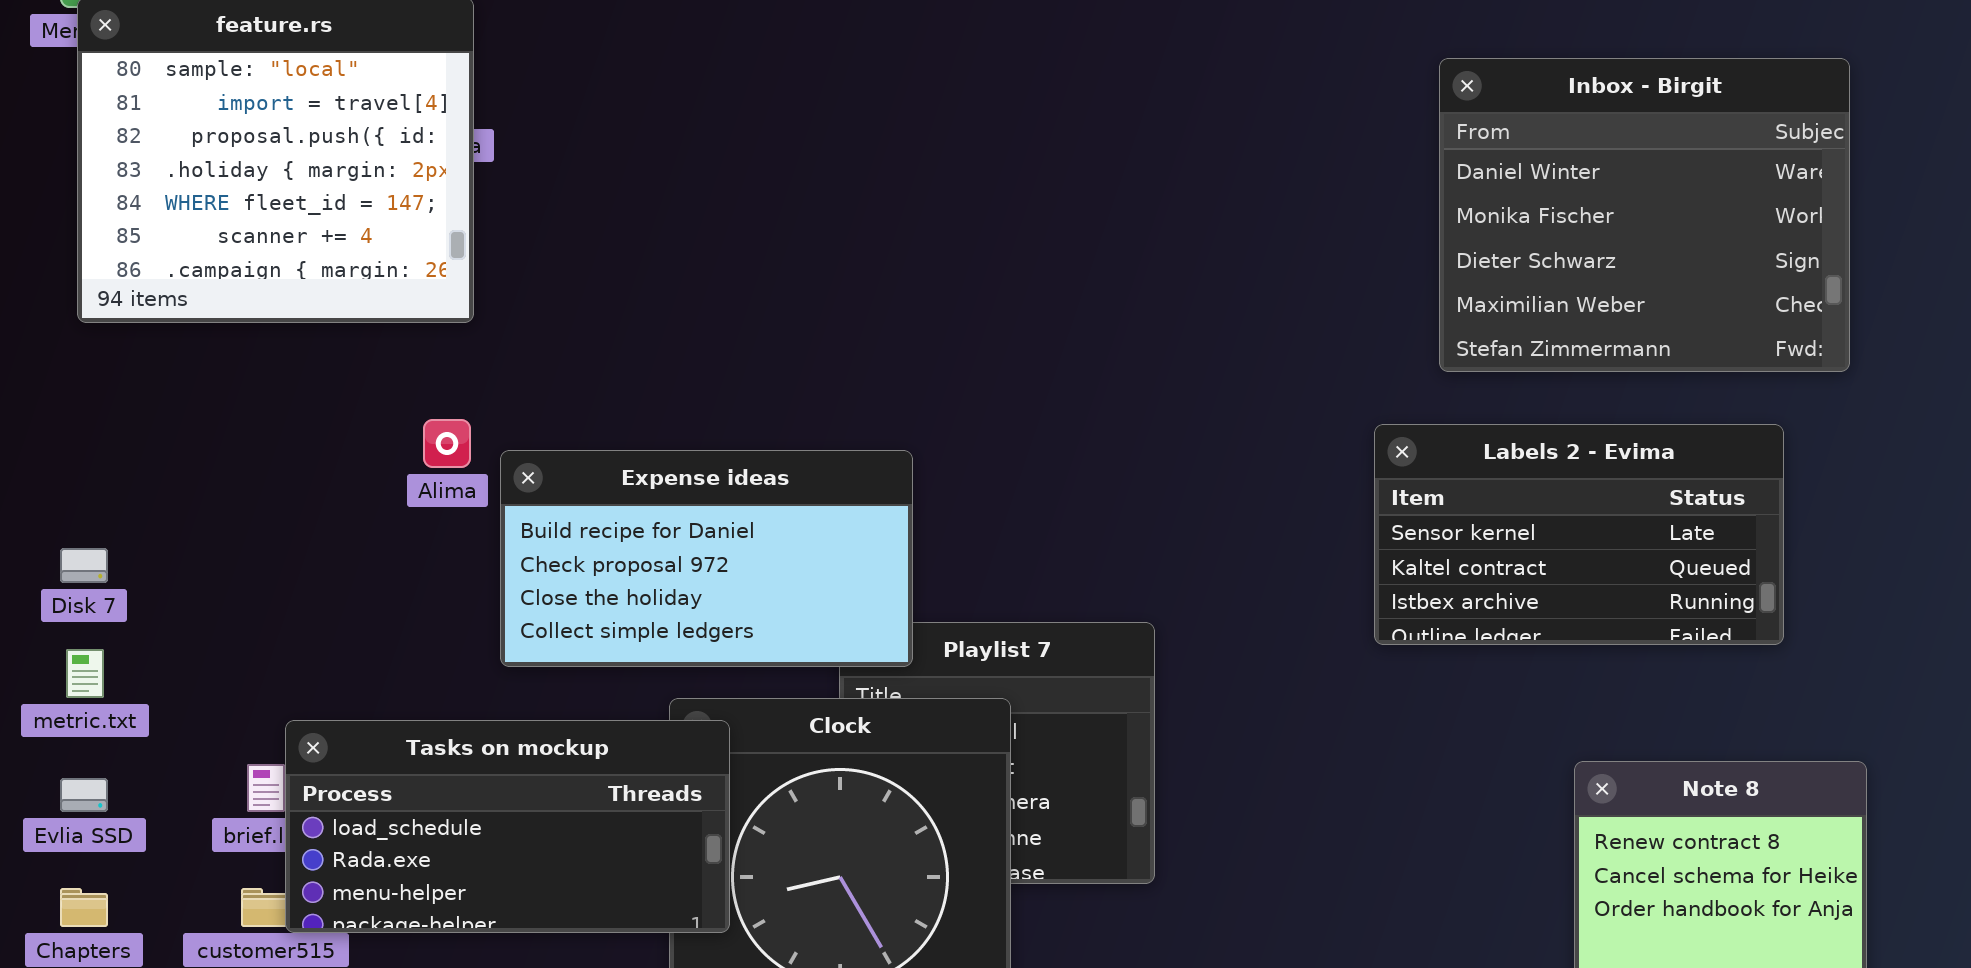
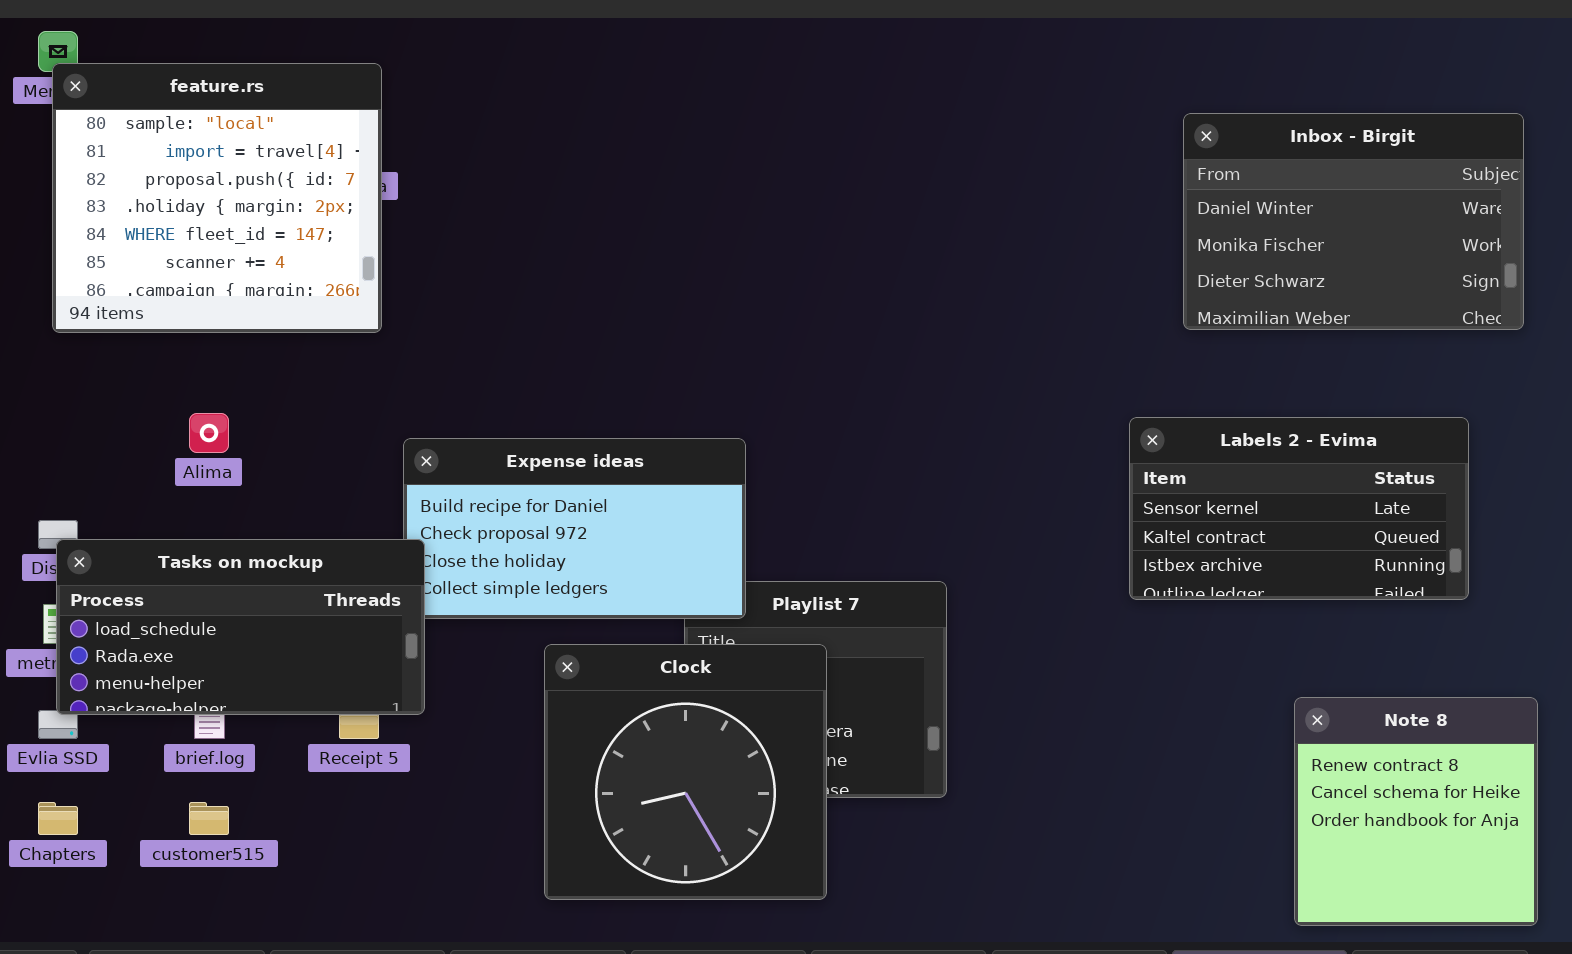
Inbox - Birgit: [1439,58,1850,372] -> [1183,113,1524,330], resized
Alima: [423,419,471,468] -> [189,413,229,453], moved
Tasks on mockup: [285,720,730,933] -> [56,539,425,715], moved

